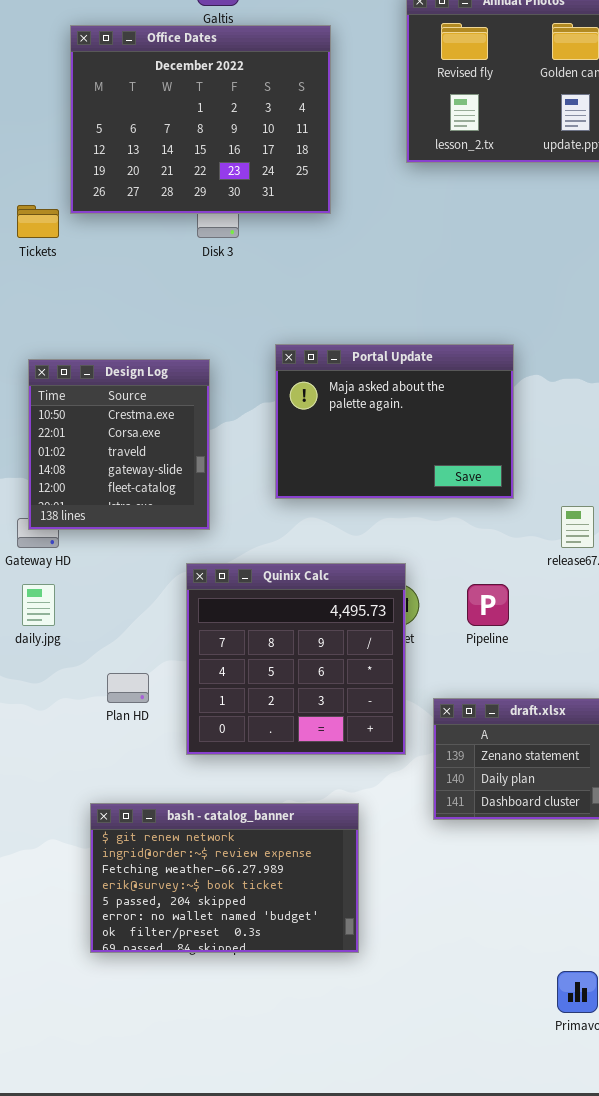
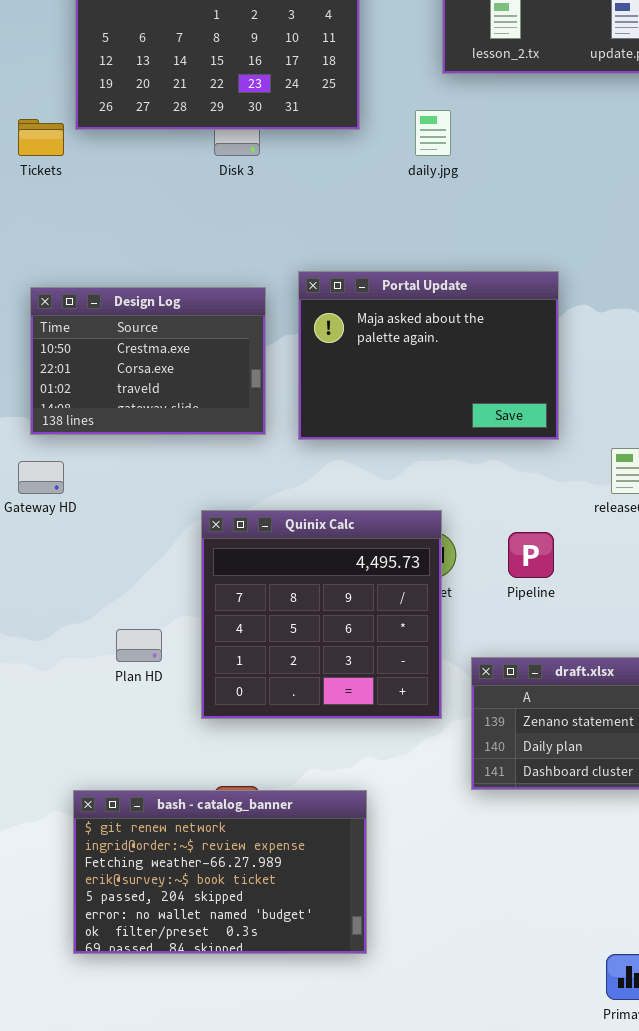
Design Log: [28,359,210,530] -> [30,287,266,435], resized
daily.jpg: [22,584,55,626] -> [415,110,451,156], moved
bash - catalog_banner: [90,803,359,953] -> [73,790,367,954], moved

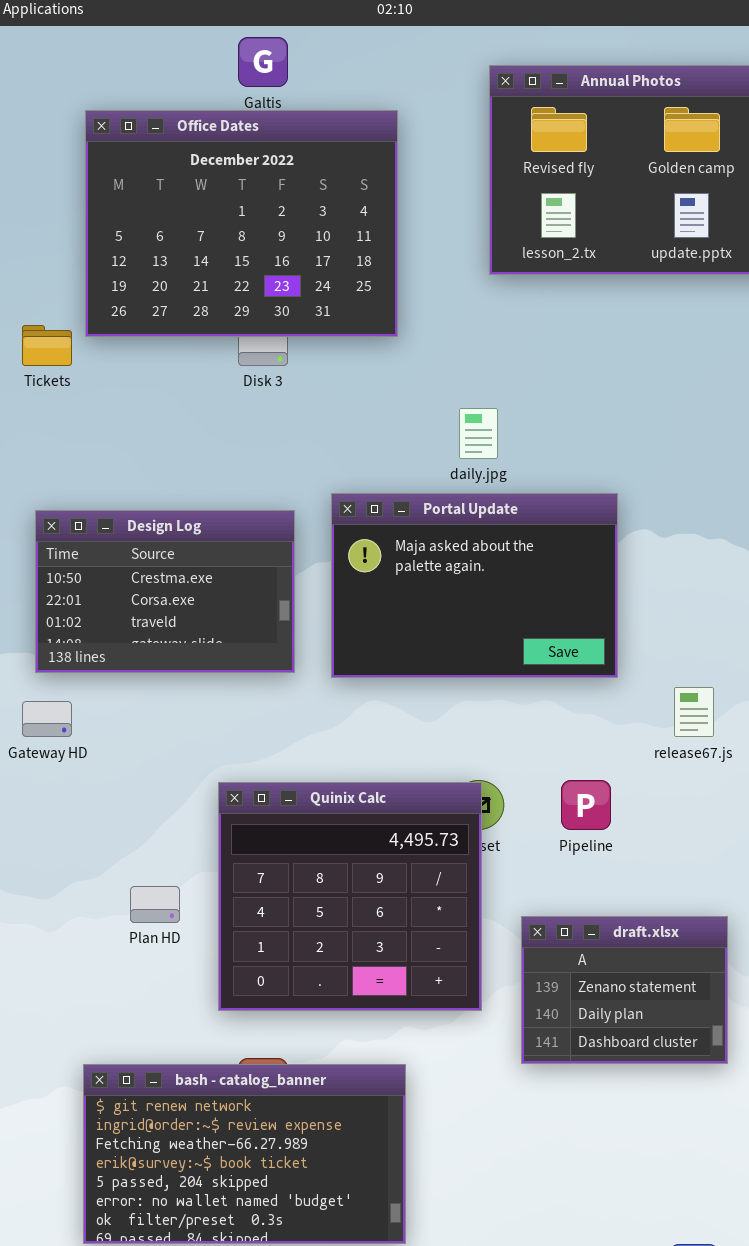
daily.jpg: [415,110,451,156] -> [459,408,498,459], moved
Quinix Calc: [201,510,442,719] -> [218,782,482,1011], moved

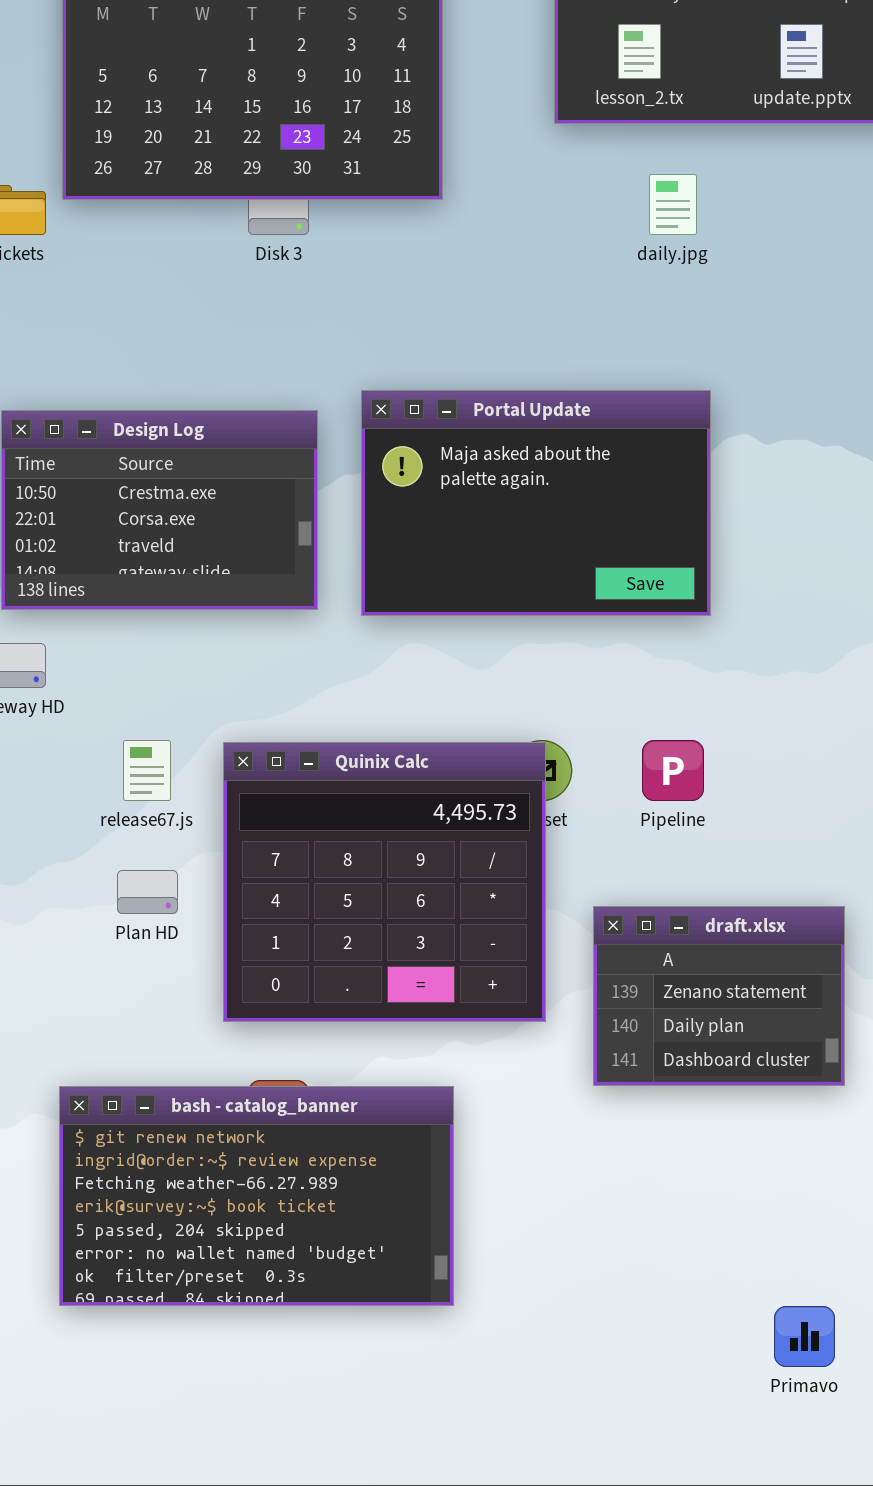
daily.jpg: [459,408,498,459] -> [649,174,697,235], moved
release67.js: [674,687,714,737] -> [123,740,171,801], moved

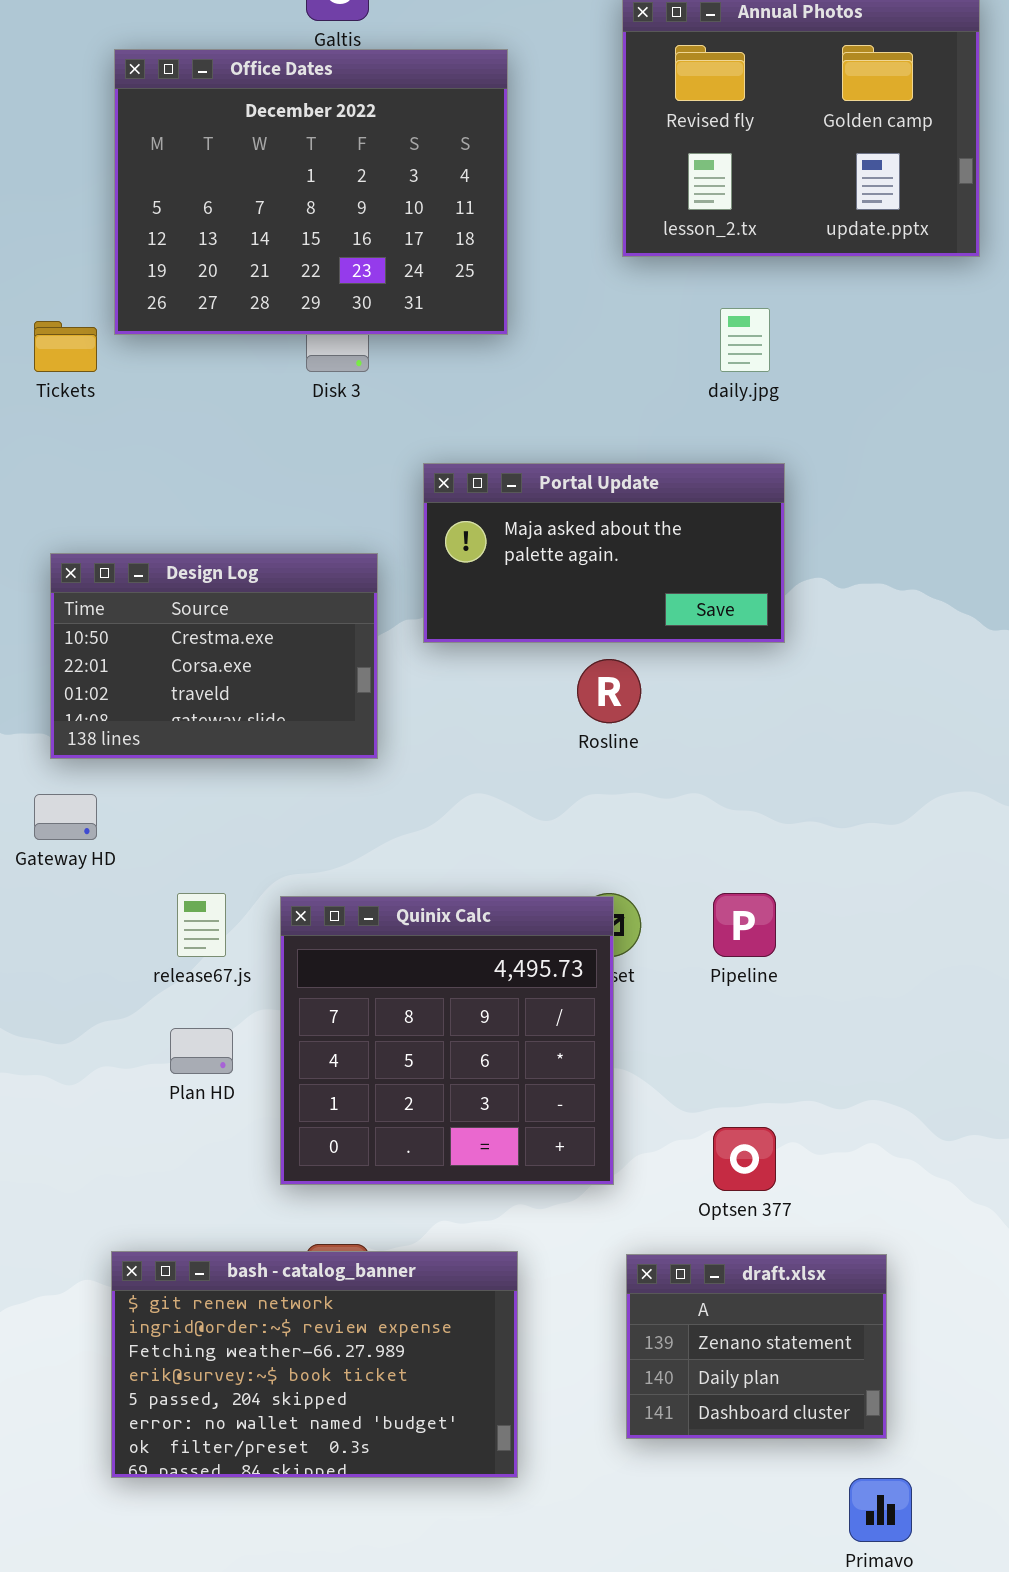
Portal Update: [361,390,711,616] -> [423,463,785,643], moved, resized
draft.xlsx: [593,906,845,1086] -> [626,1254,887,1439], moved

